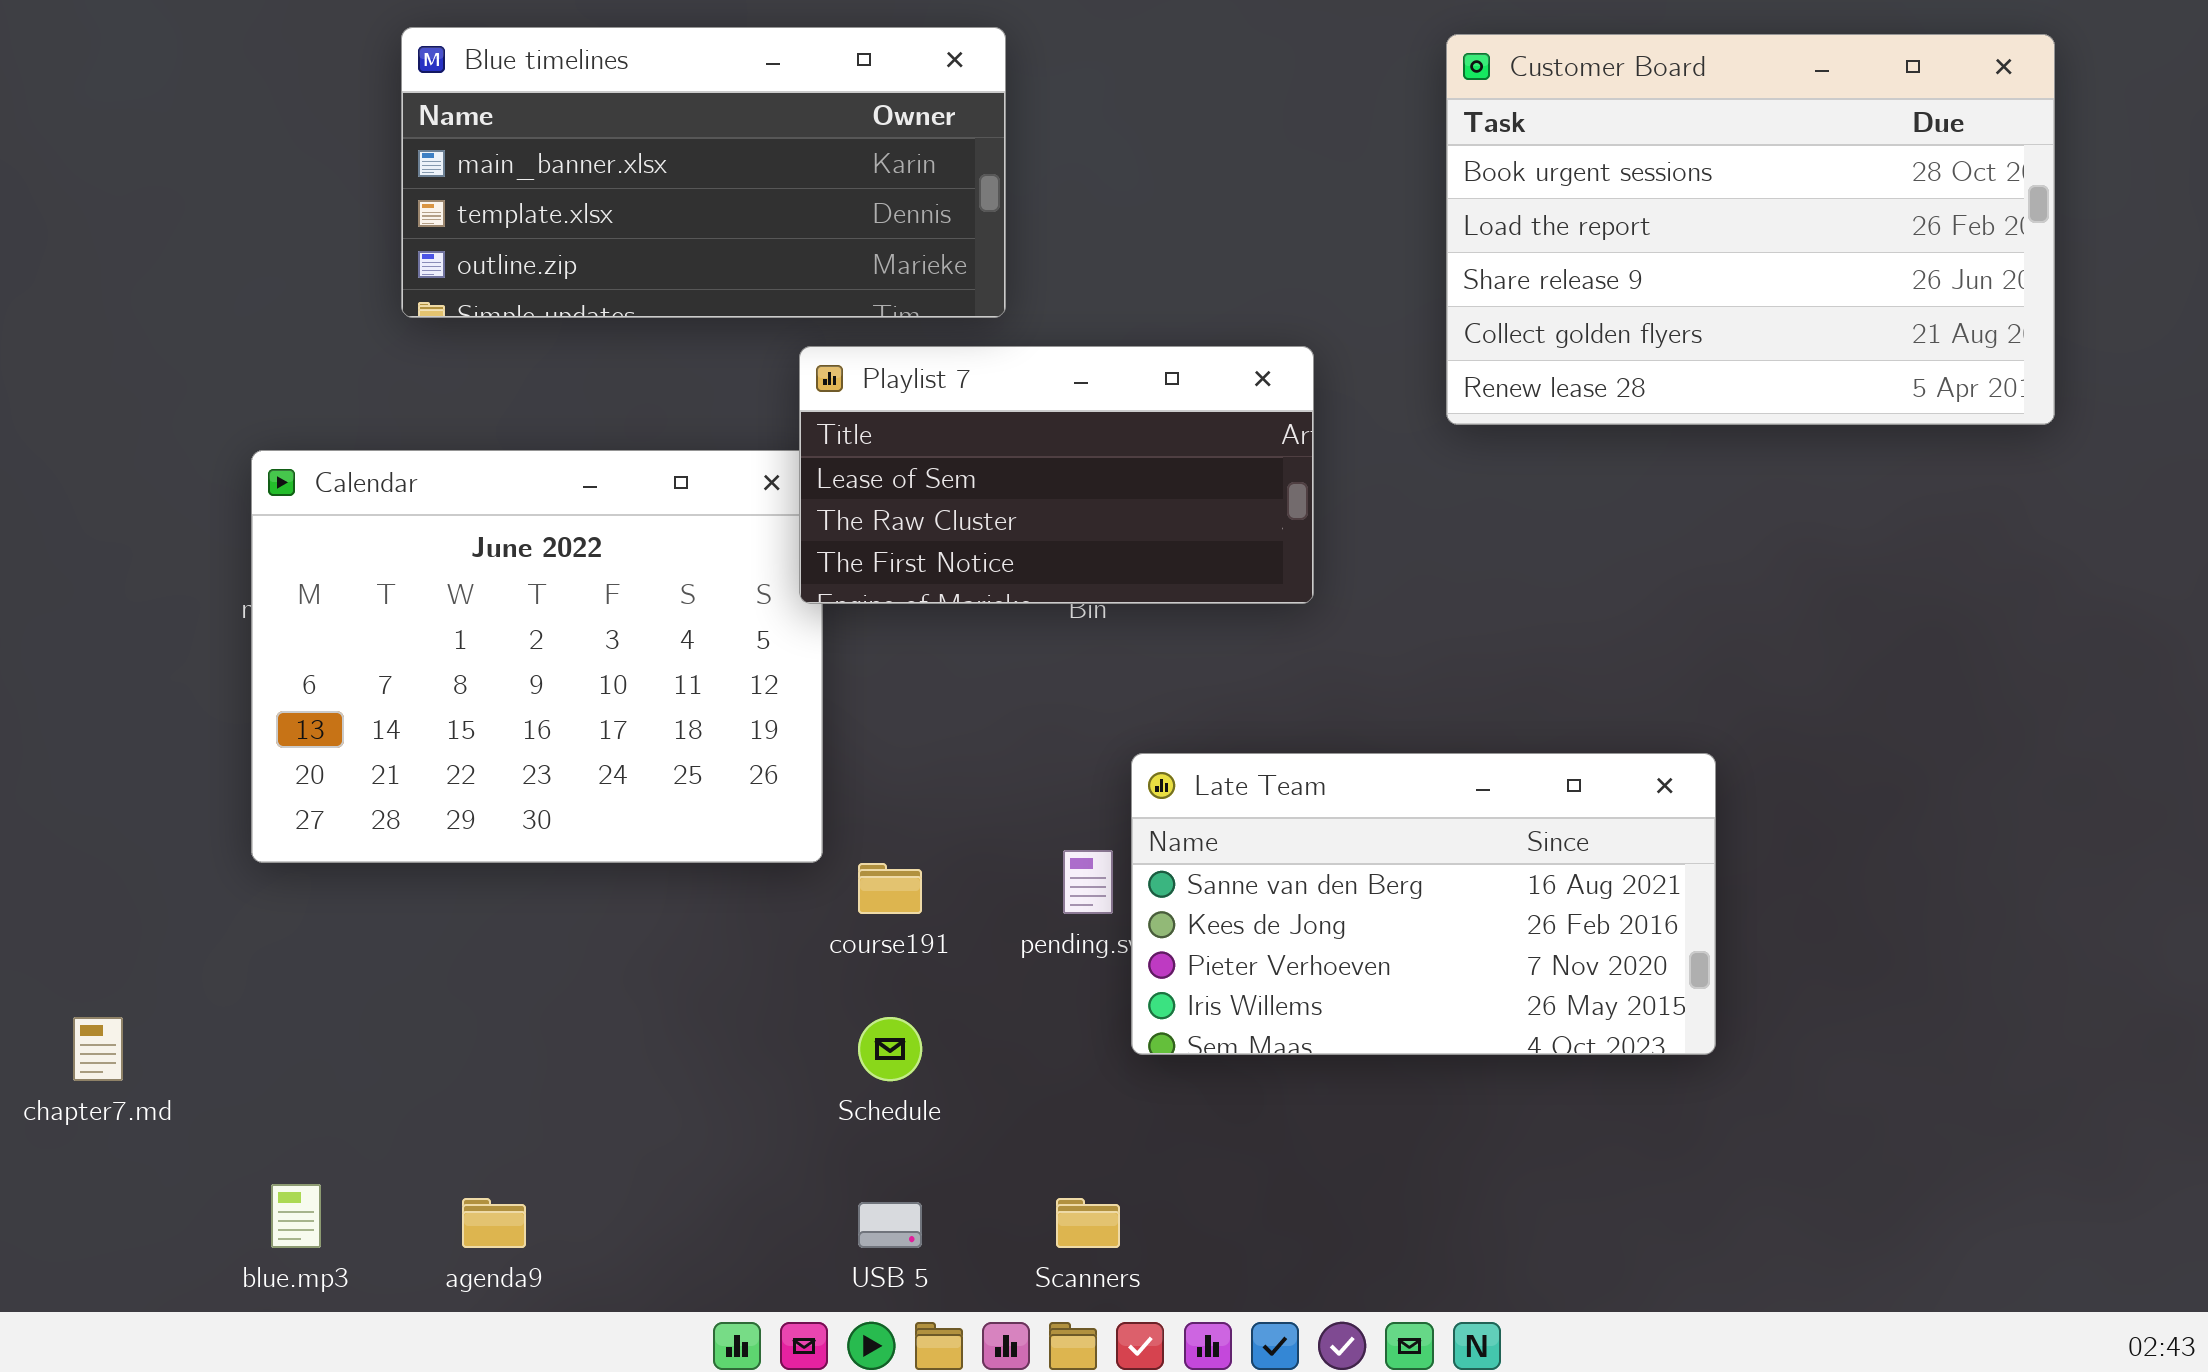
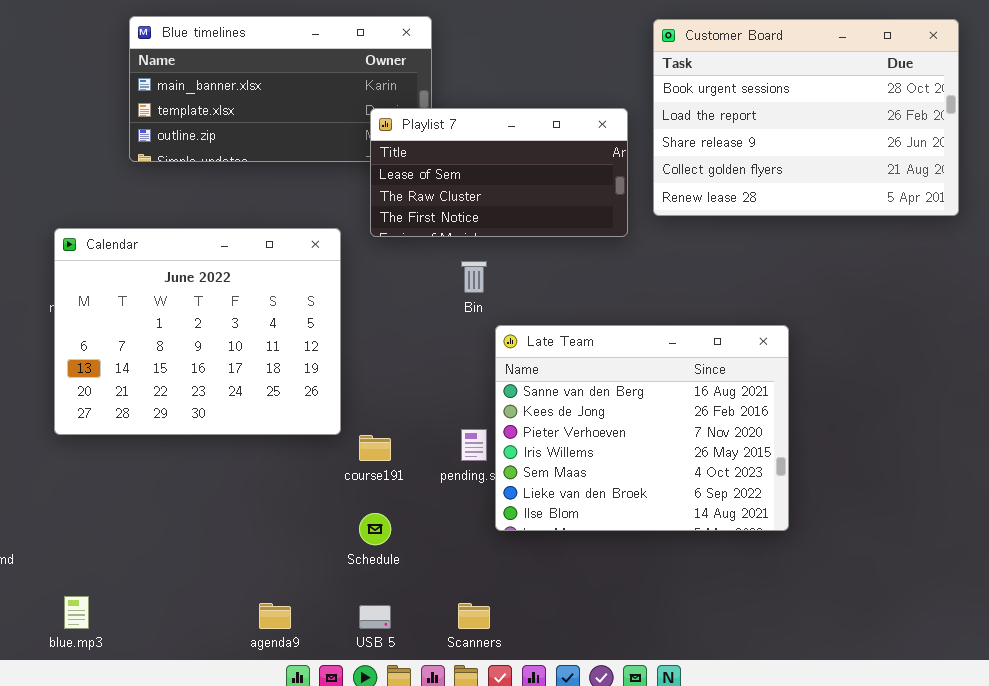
Playlist 7: [799,346,1314,604] -> [370,108,628,237], moved
Late Team: [1131,753,1716,1055] -> [495,325,789,531], resized
agenda9: [462,1198,526,1248] -> [259,603,291,629], moved

